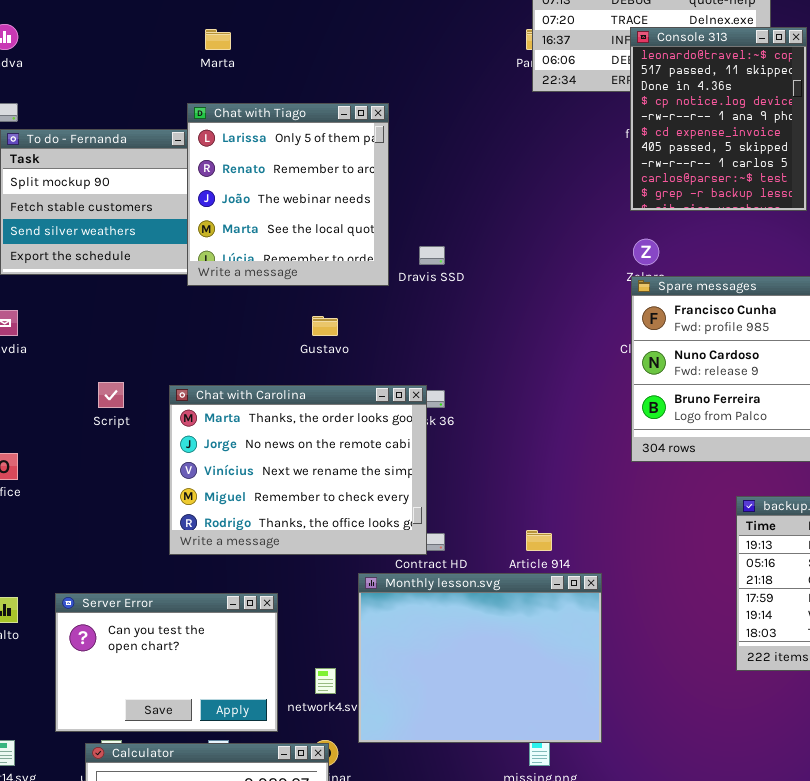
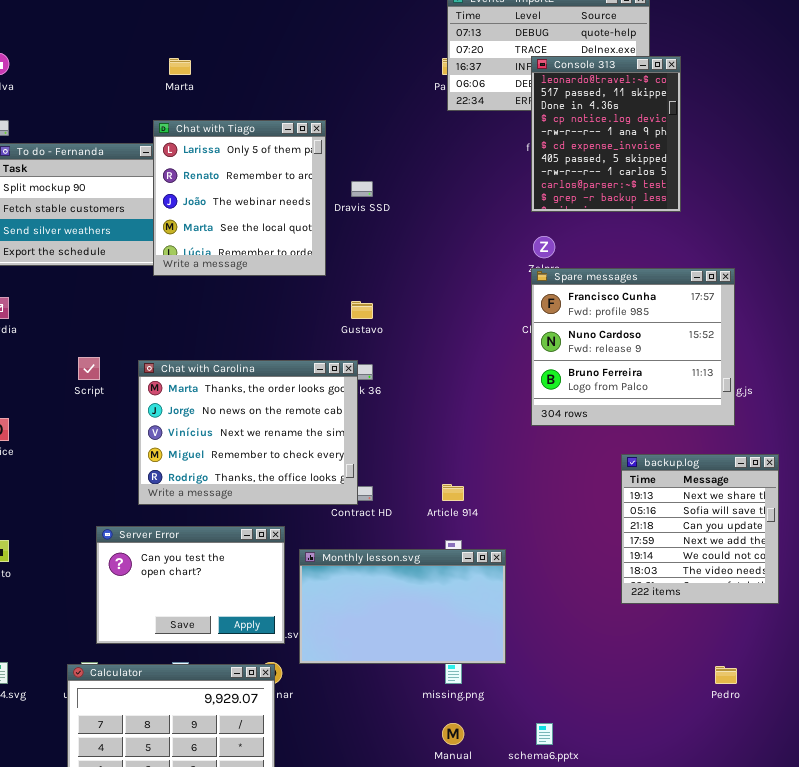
Dravis SSD: [419,246,445,265] -> [351,181,373,197], moved
Gustavo: [312,316,338,336] -> [351,301,373,319], moved
Monthly lesson.svg: [358,573,602,743] -> [299,549,506,664], resized
Server Error: [55,593,278,732] -> [96,526,285,644], moved

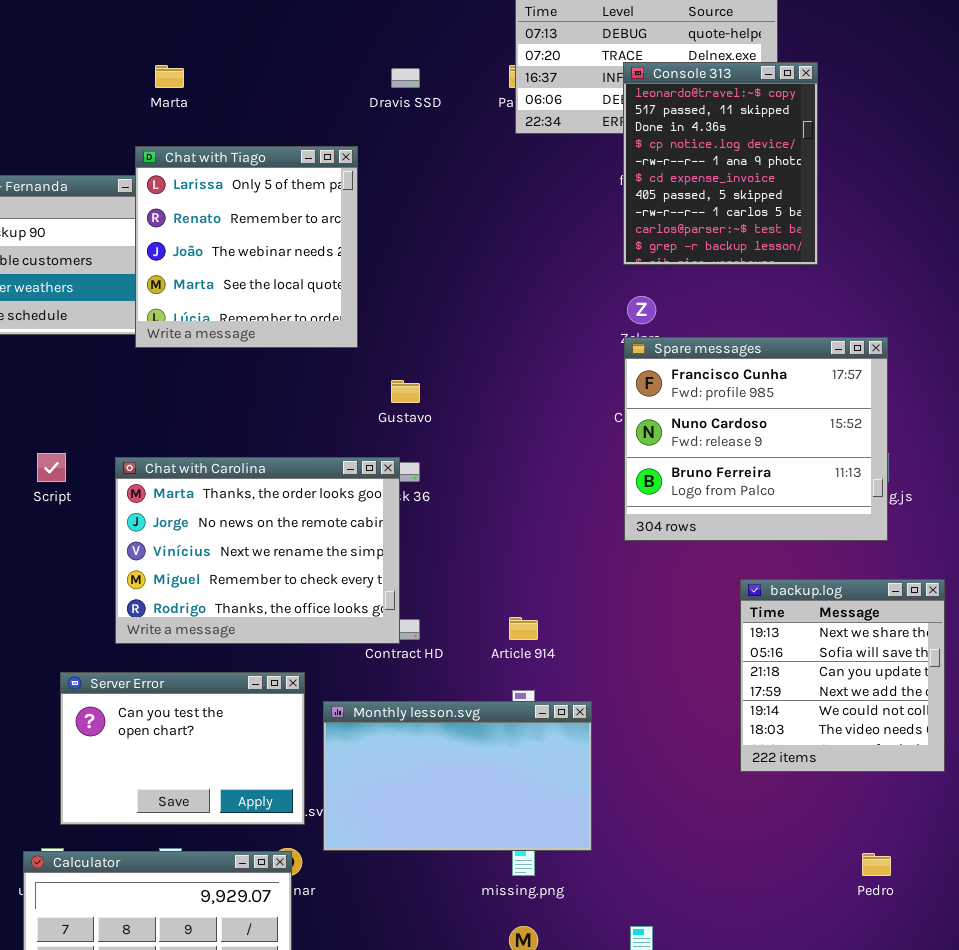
Dravis SSD: [351,181,373,197] -> [391,68,420,88], moved

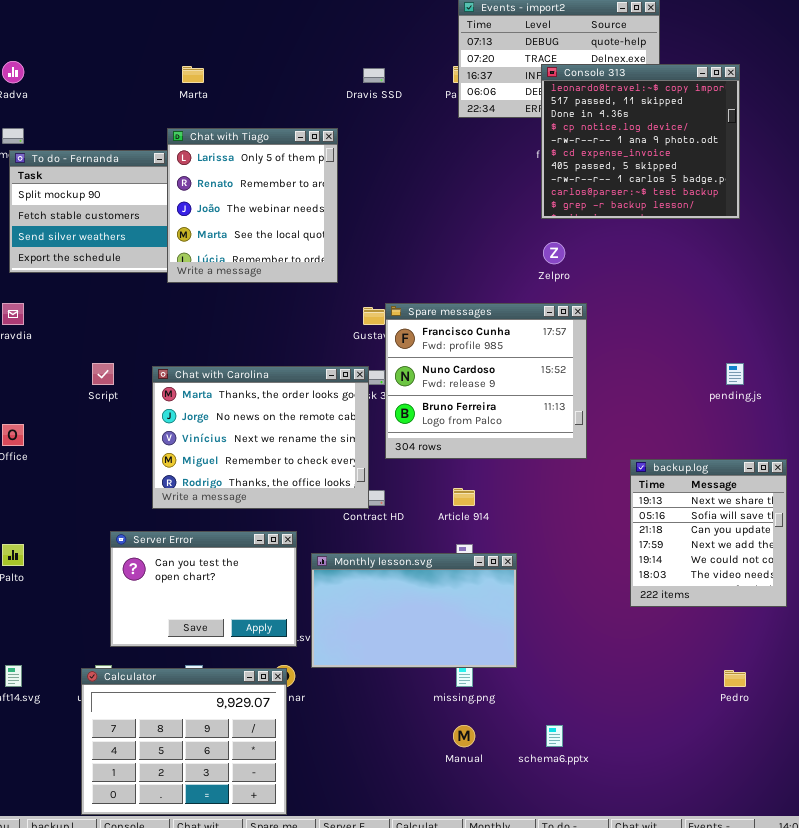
Console 313: [623,62,818,265] -> [541,64,740,219], resized
Spare messages: [624,337,888,541] -> [385,303,587,459], moved

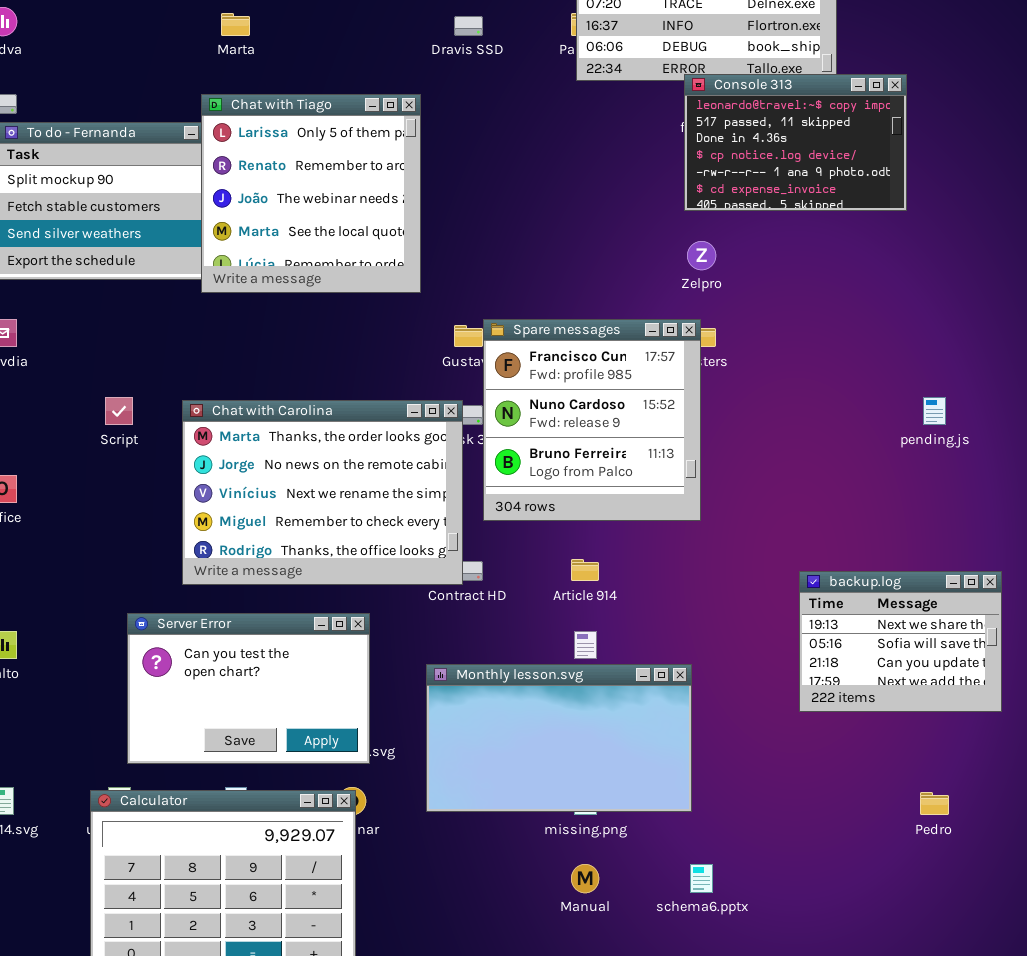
Console 313: [541,64,740,219] -> [684,74,907,211], resized
Spare messages: [385,303,587,459] -> [483,319,701,521], resized
backup.log: [630,459,787,607] -> [799,571,1002,712], resized
Monthly lesson.svg: [311,553,517,668] -> [426,664,692,812], moved

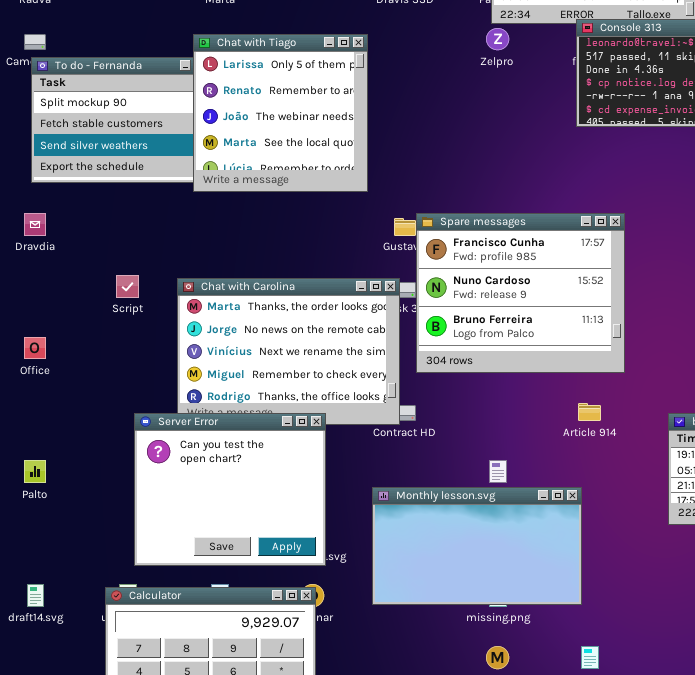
Zelpro: [687,241,716,270] -> [486,28,509,50], moved
Spare messages: [483,319,701,521] -> [416,213,625,373], resized
Article 914: [571,559,599,581] -> [578,403,601,421], moved
Server Error: [127,613,370,764] -> [134,413,326,566], resized

